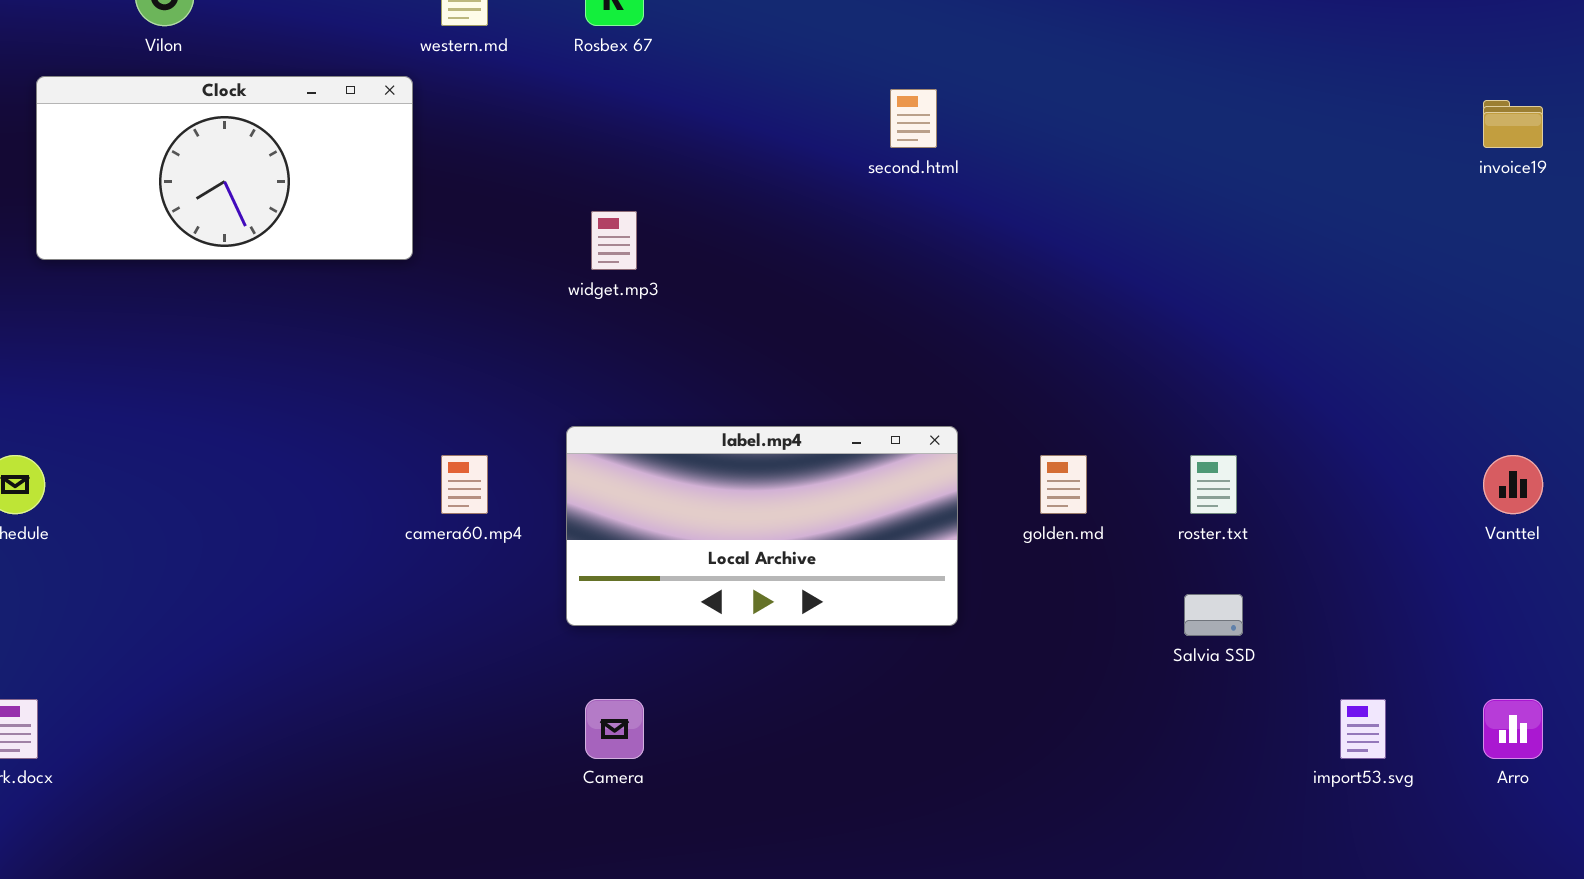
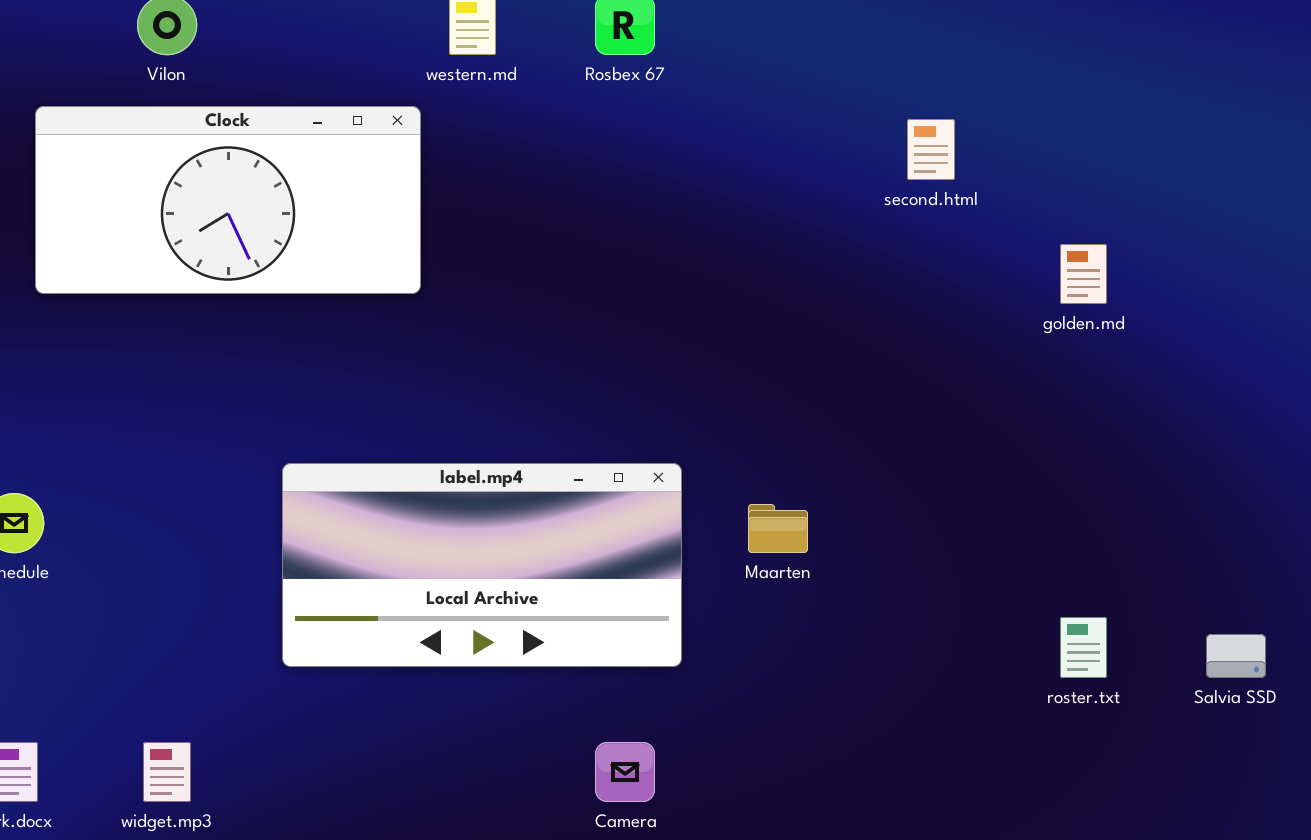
widget.mp3: [591,211,637,270] -> [143,742,191,802], moved
label.mp4: [566,426,958,626] -> [282,463,682,667], moved
golden.md: [1040,455,1087,514] -> [1060,244,1107,304], moved
roster.txt: [1190,455,1237,514] -> [1060,617,1107,678], moved

